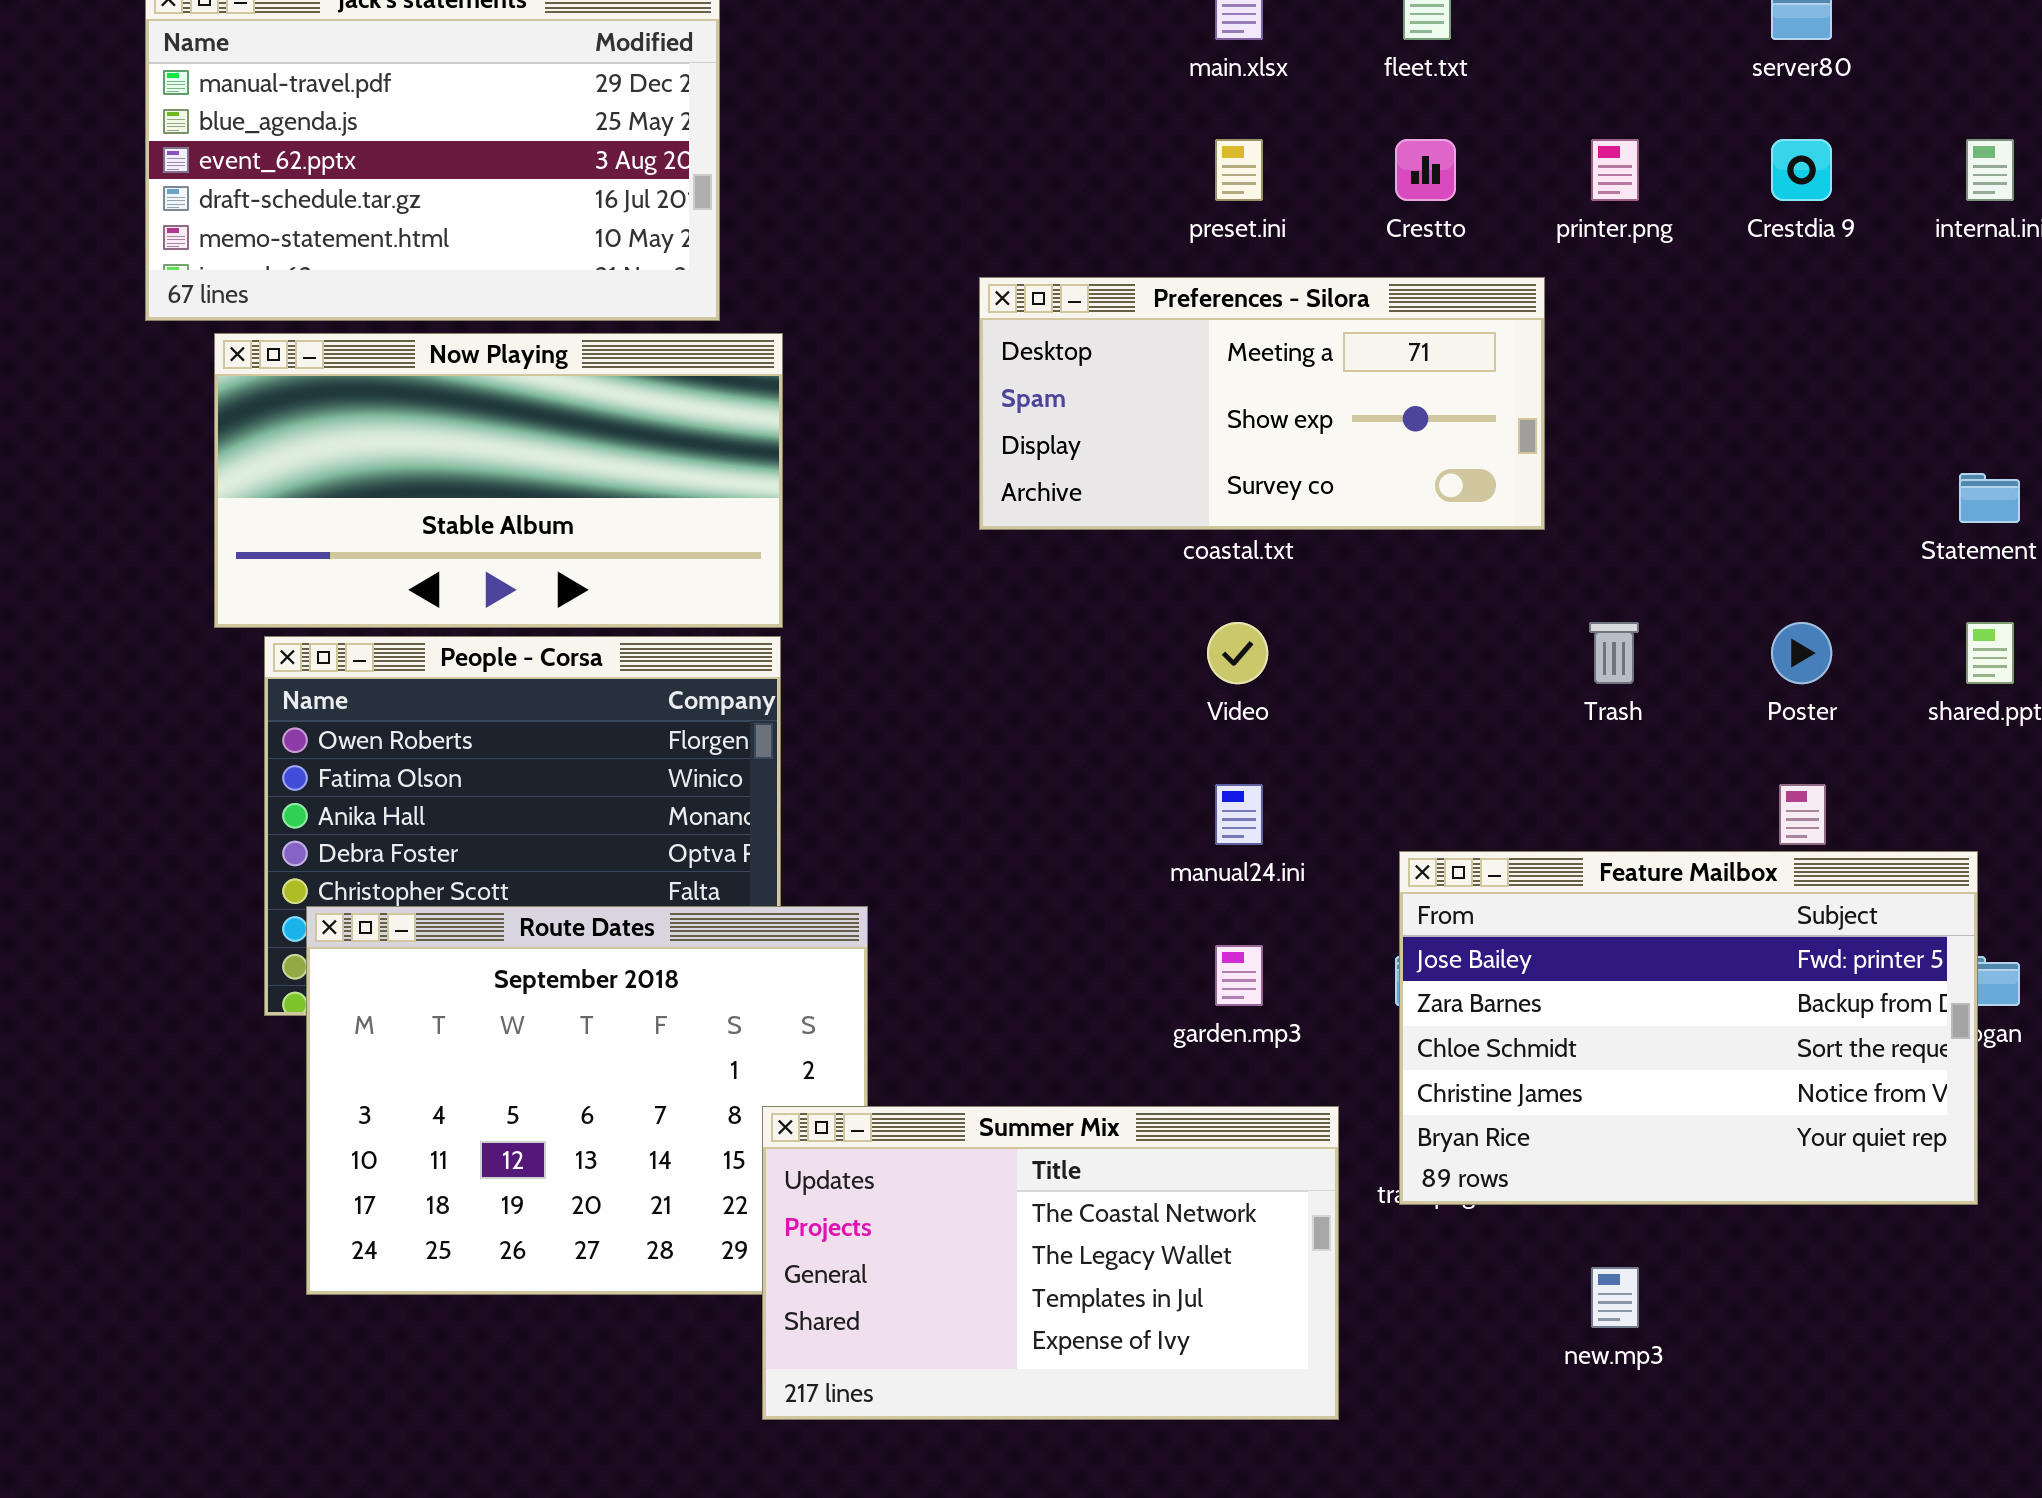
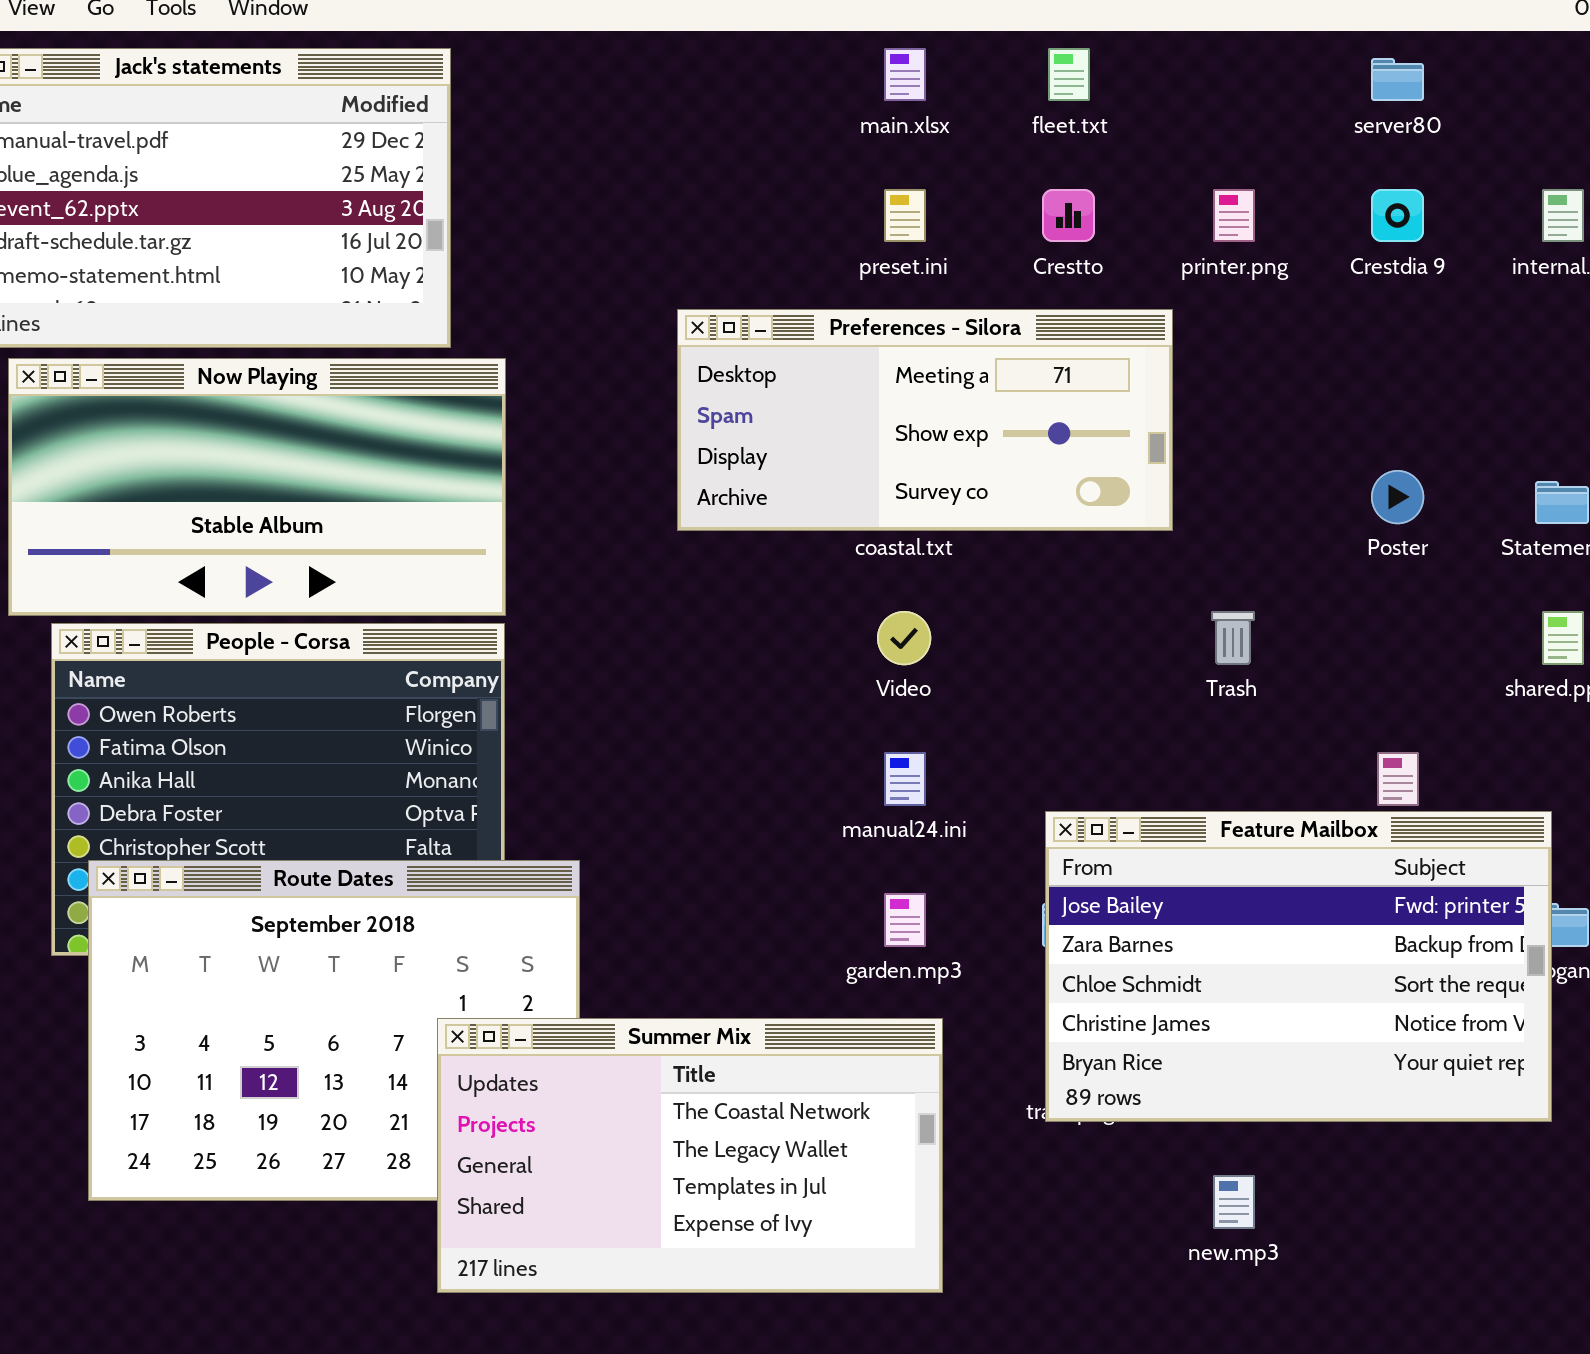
Poster: [1771,622,1832,684] -> [1371,470,1424,524], moved
Summer Mix: [762,1106,1339,1420] -> [437,1018,943,1293], moved

